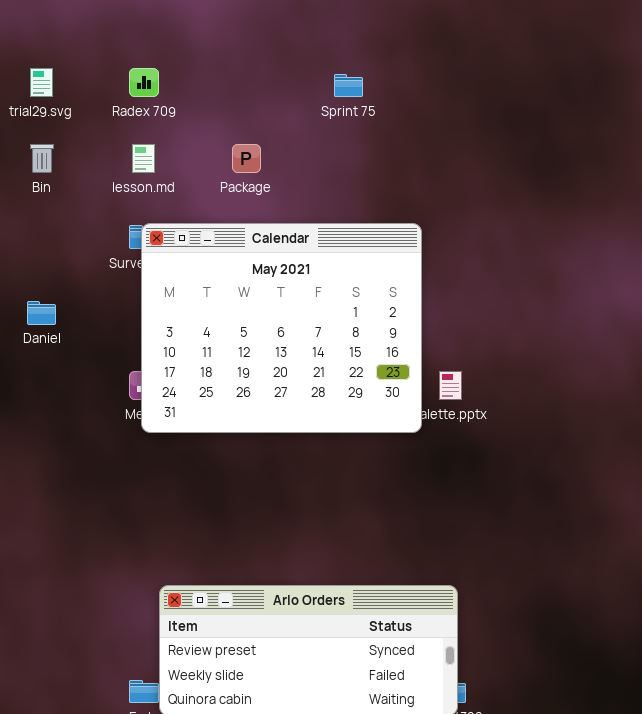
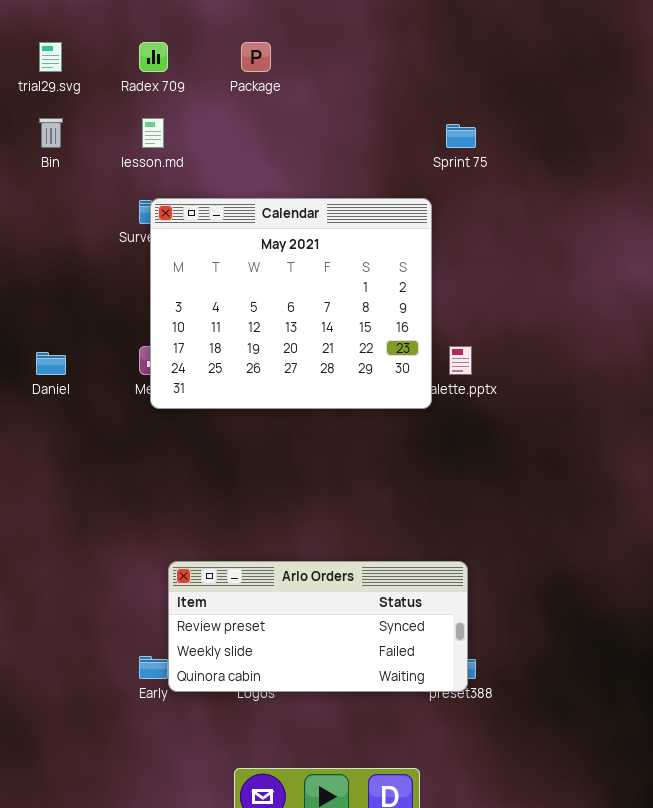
Sprint 75: [334,74,363,97] -> [446,124,476,148], moved
Package: [232,144,261,173] -> [241,42,271,72], moved
Daniel: [27,301,56,325] -> [36,352,66,375], moved

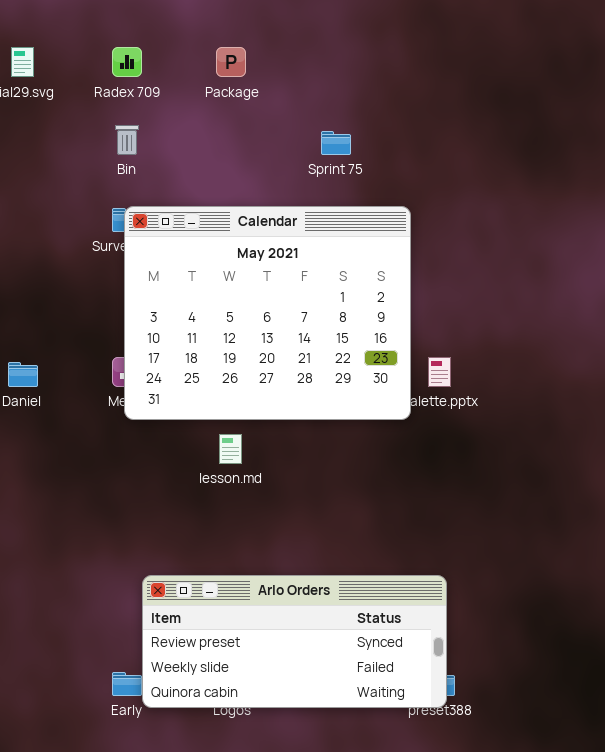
Bin: [39,118,63,148] -> [115,125,139,155], moved
lesson.md: [142,118,164,148] -> [219,434,242,464], moved
Sprint 75: [446,124,476,148] -> [321,131,351,155], moved

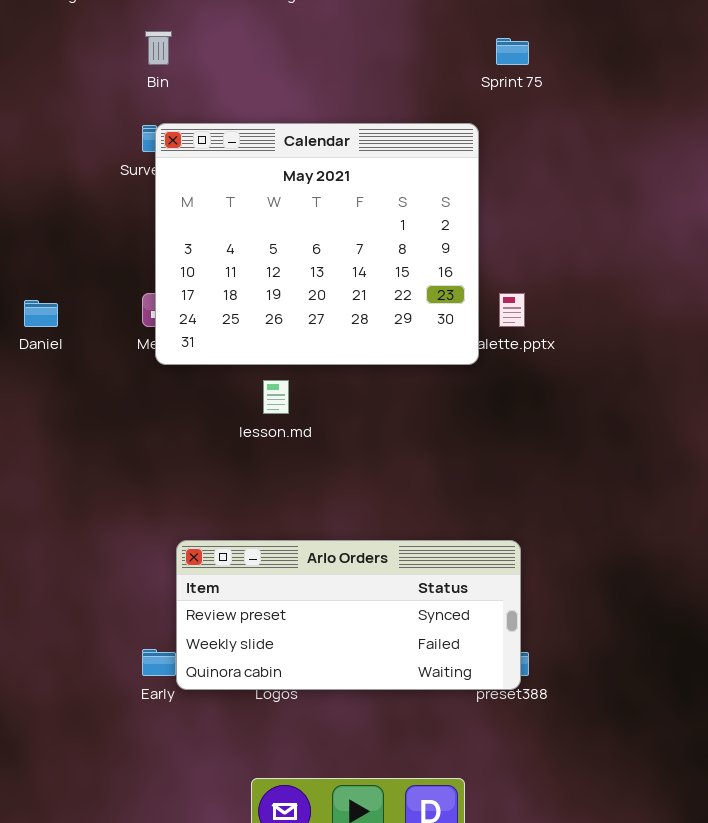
Sprint 75: [321,131,351,155] -> [496,38,529,65], moved

